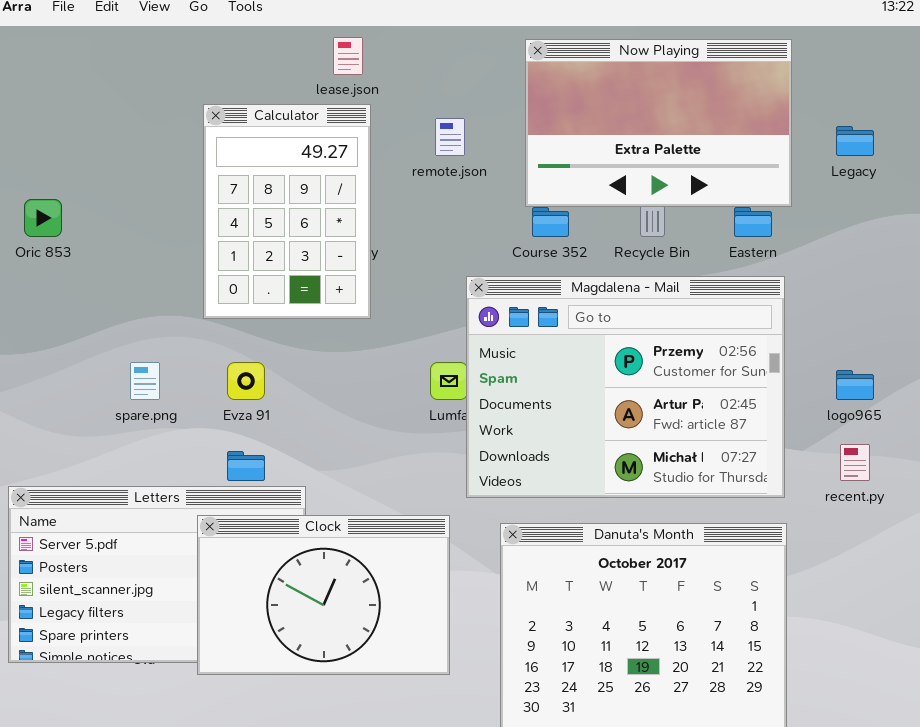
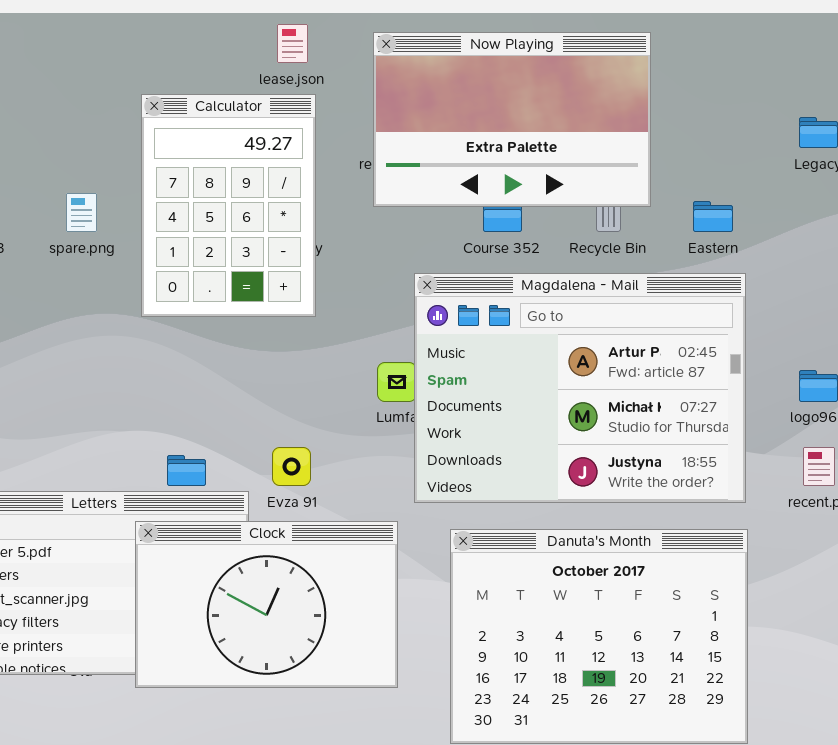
Now Playing: [525,39,792,207] -> [373,32,651,207], moved
Magdalena - Mail: [466,276,785,498] -> [414,273,746,503], scrolled down 1 row
spare.png: [130,362,160,400] -> [66,193,97,232], moved
Evza 91: [227,362,265,400] -> [272,447,311,486], moved

